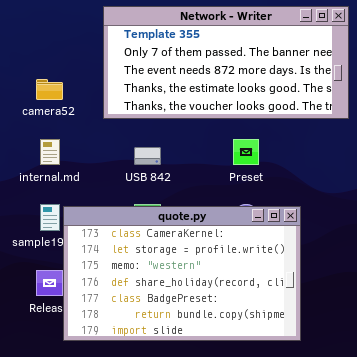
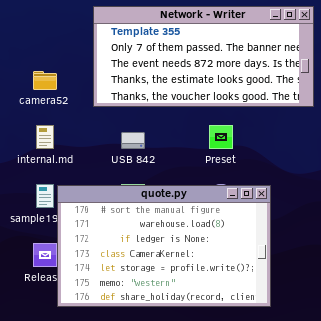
quote.py: [63,206,301,341] -> [57,185,271,307], scrolled up 3 rows

